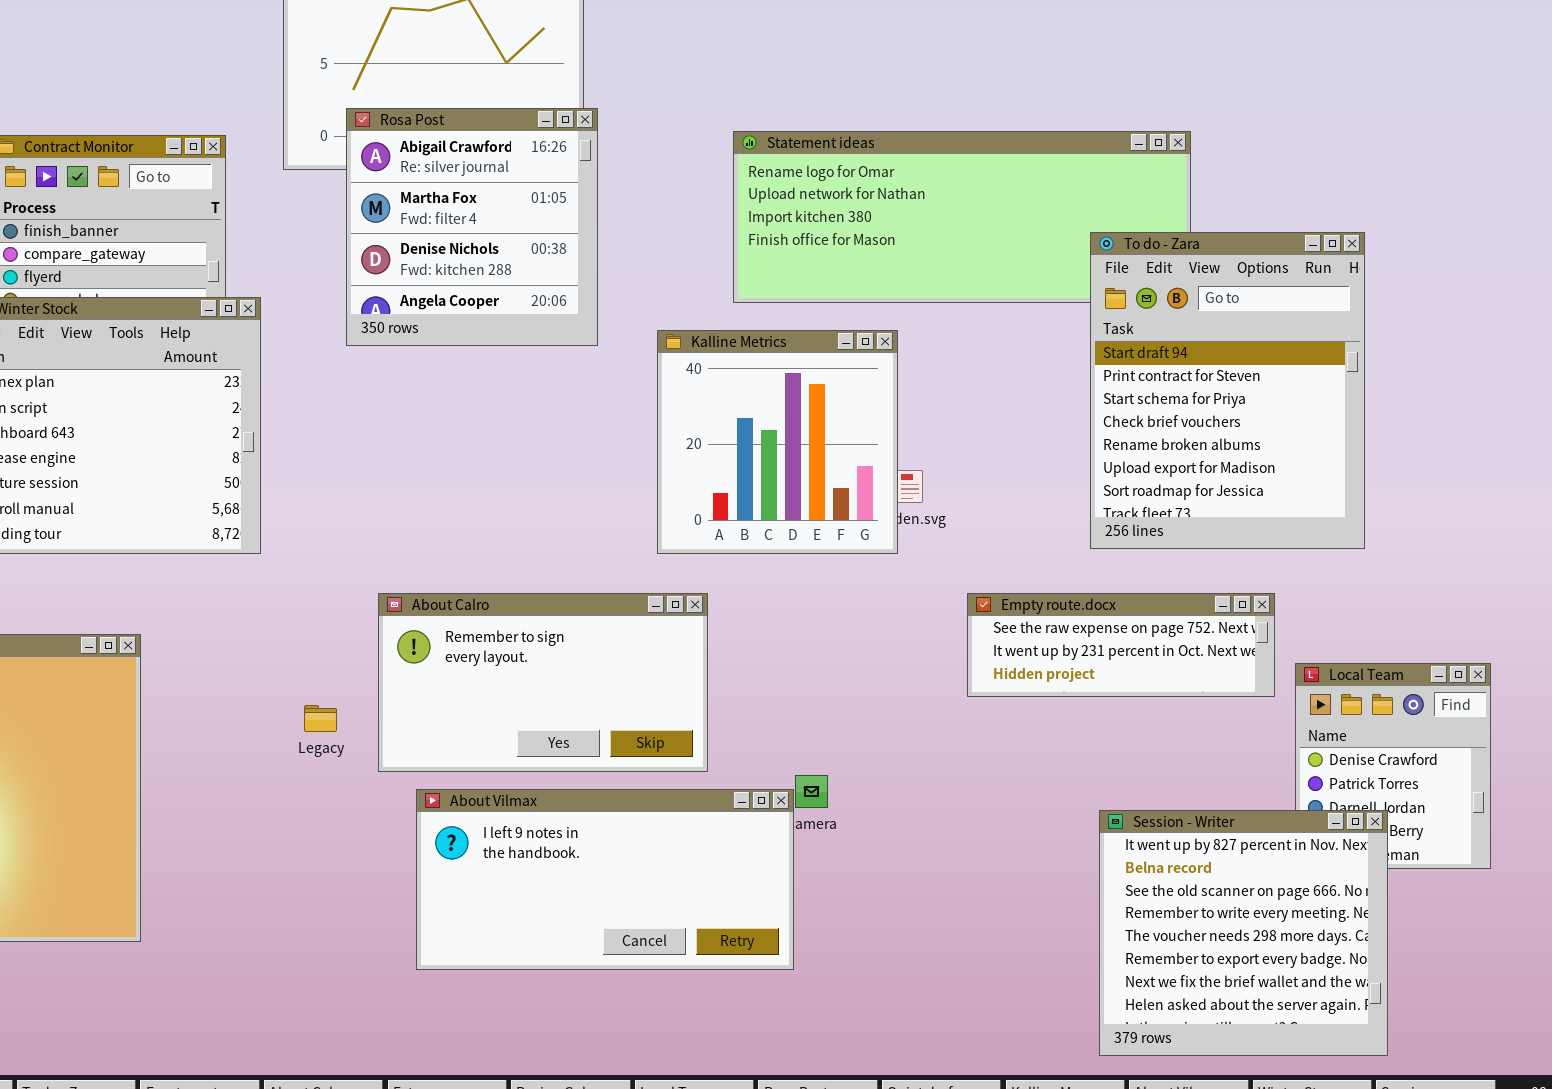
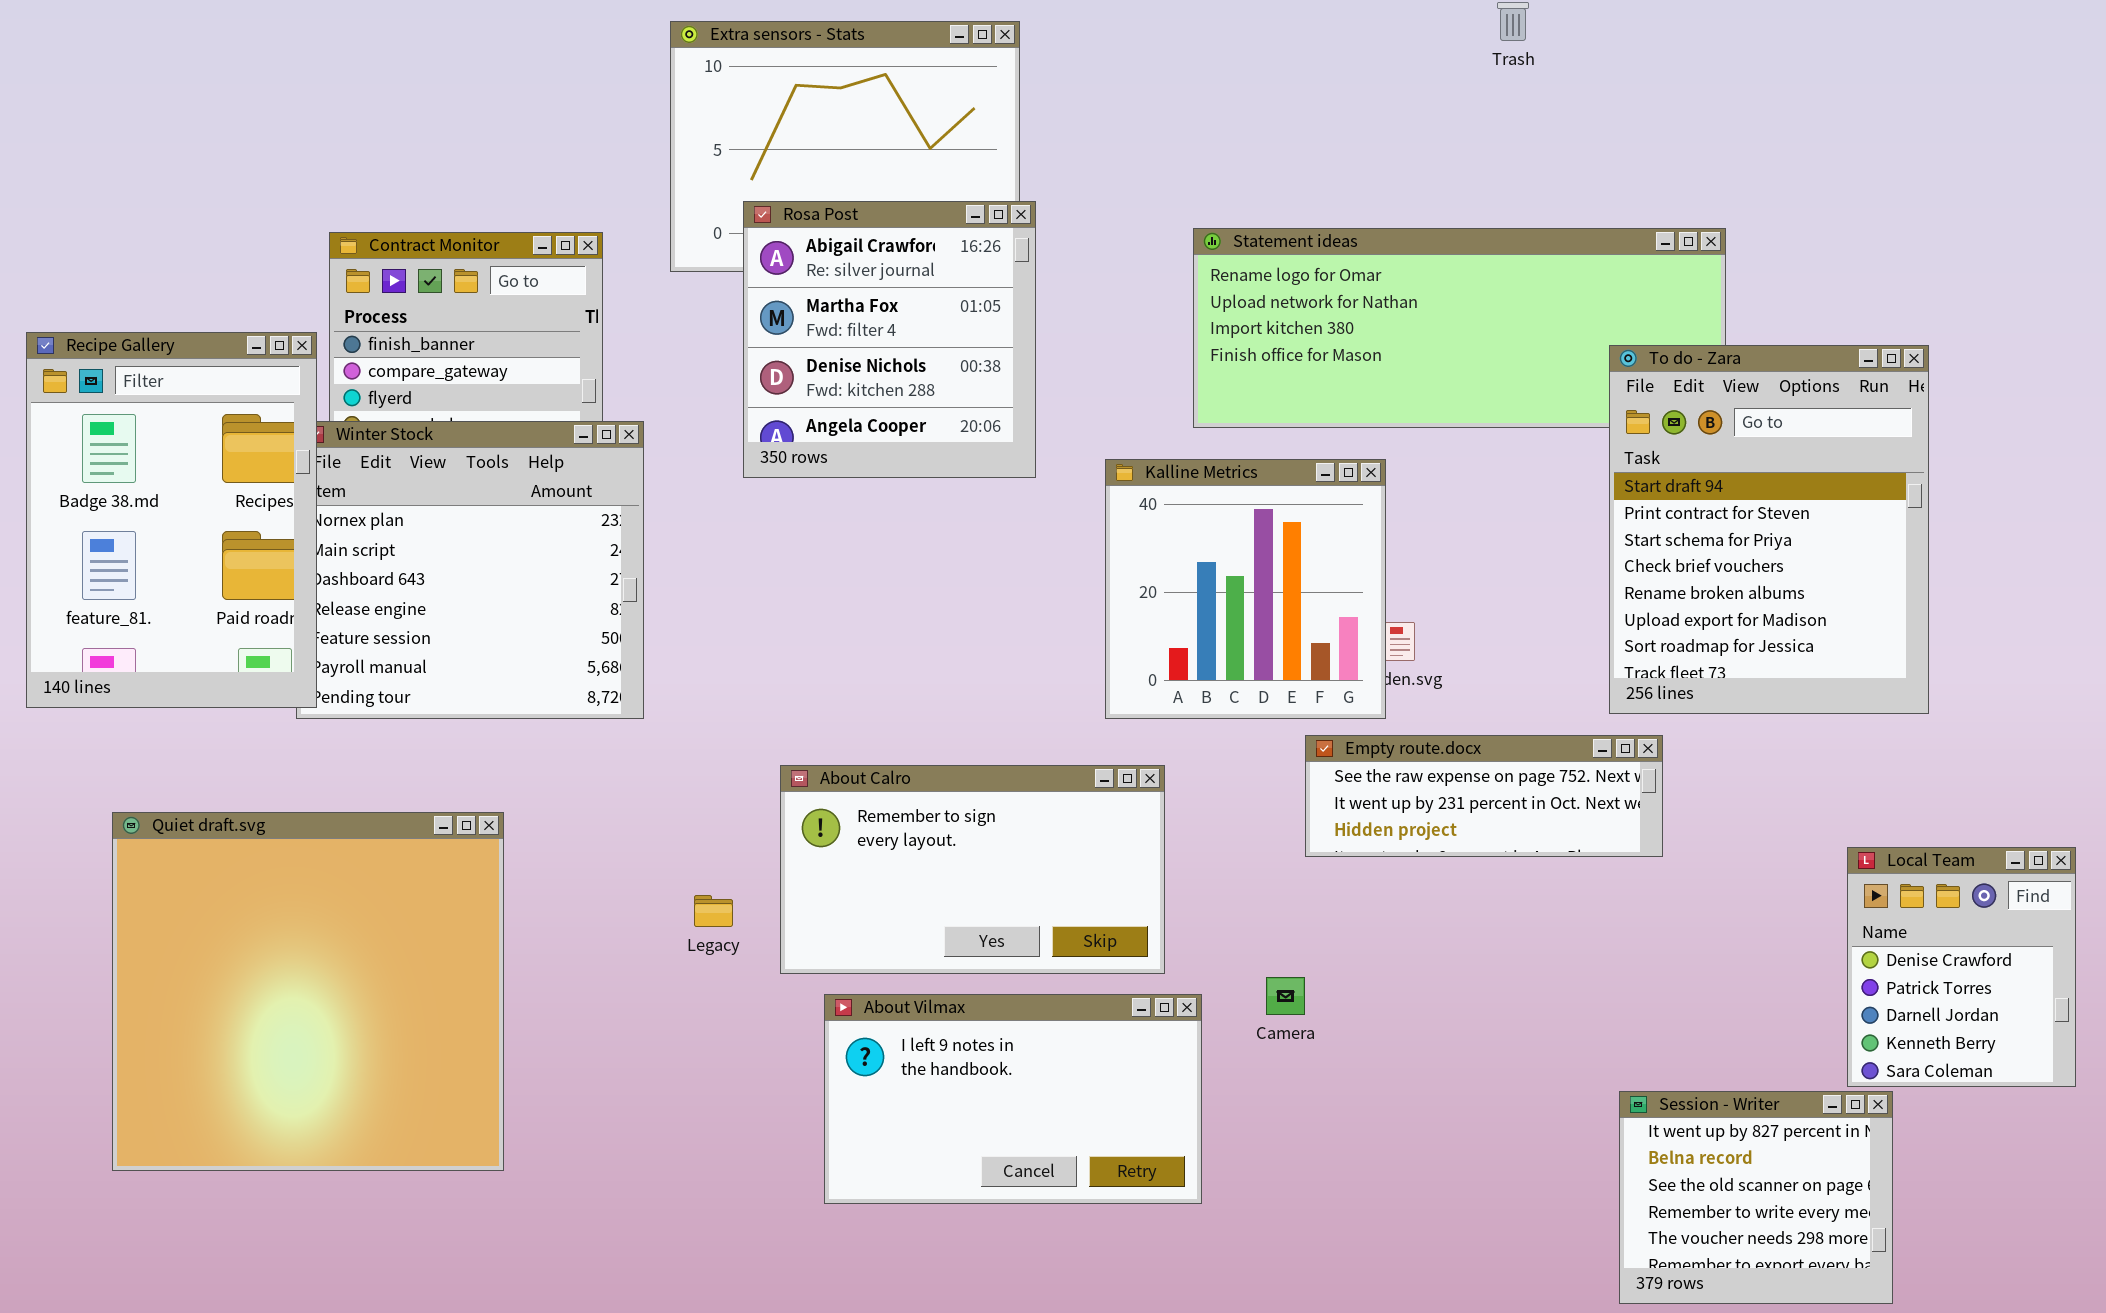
Empty route.docx: [967,593,1275,697] -> [1305,735,1663,857], moved
About Vilmax: [416,789,794,970] -> [824,994,1202,1204], resized
Session - Writer: [1099,810,1388,1056] -> [1619,1091,1893,1304], resized

